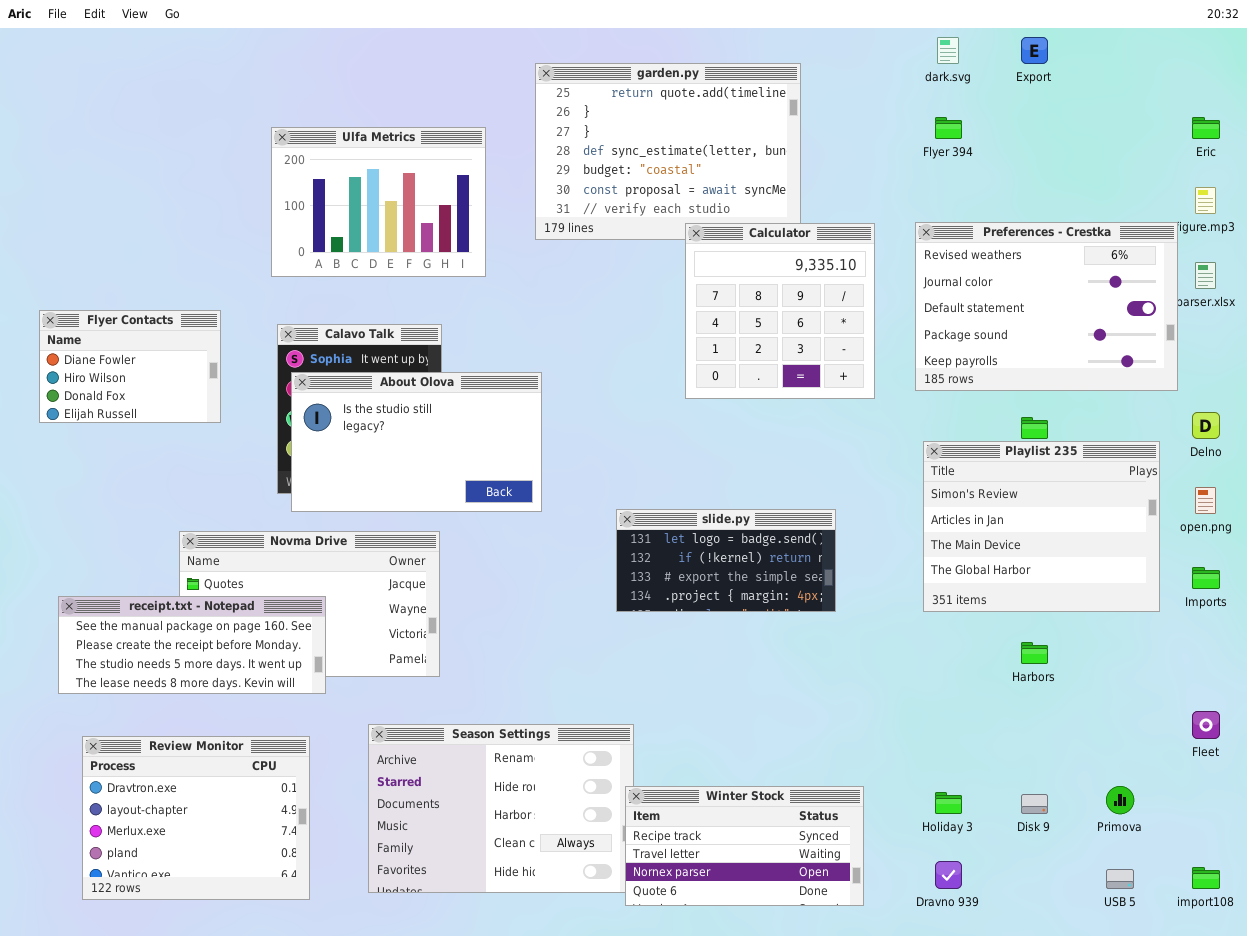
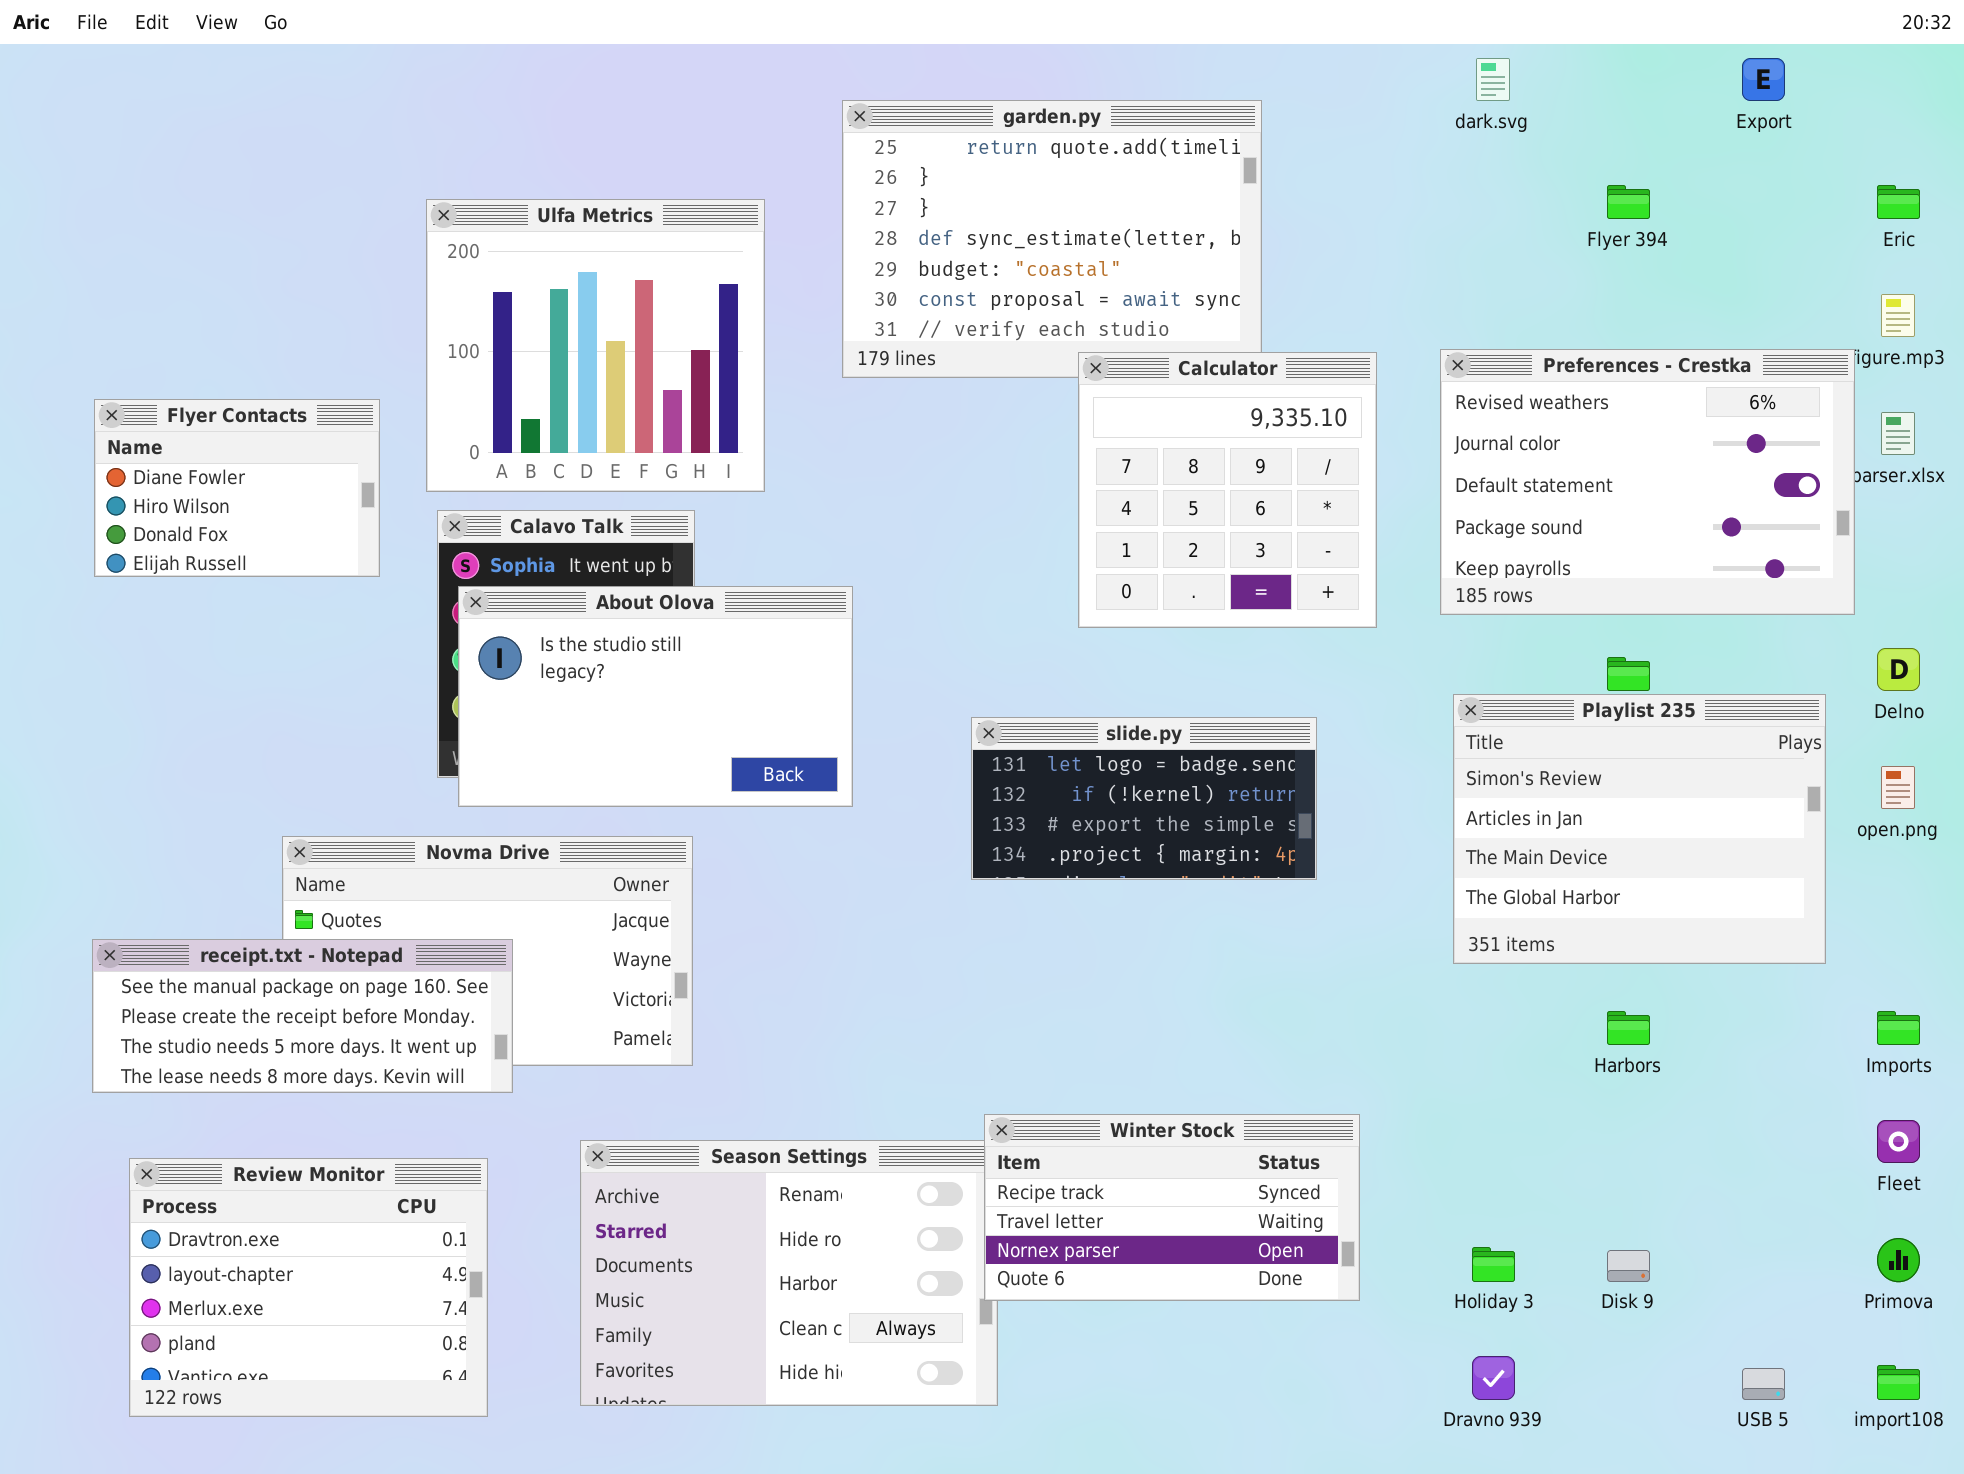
Export: [1021,37,1048,64] -> [1742,58,1785,101], moved
Flyer 394: [935,117,962,139] -> [1607,185,1650,219], moved
Ulfa Metrics: [271,127,486,277] -> [426,199,765,492], resized
Flyer Contacts: [39,310,221,423] -> [94,399,380,577], moved
slide.py: [616,509,836,612] -> [971,717,1317,880], moved
Imports: [1192,567,1220,589] -> [1877,1011,1920,1045], moved
Winter Stock: [625,786,864,906] -> [984,1114,1360,1301], moved
Primova: [1106,786,1134,814] -> [1877,1238,1920,1282], moved

